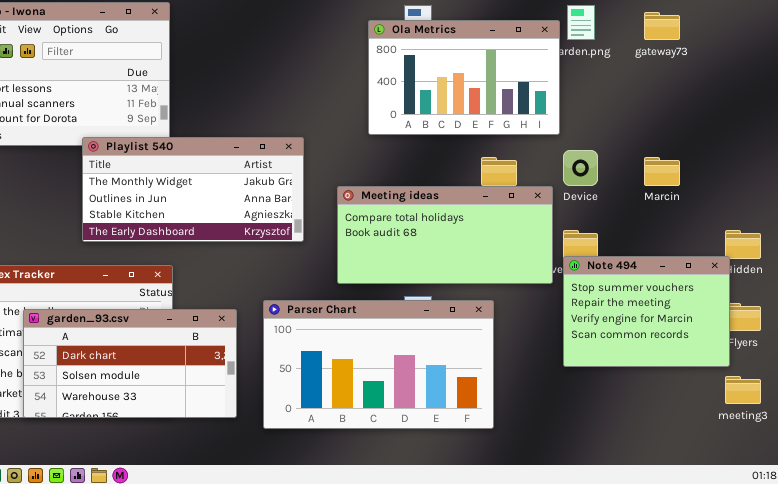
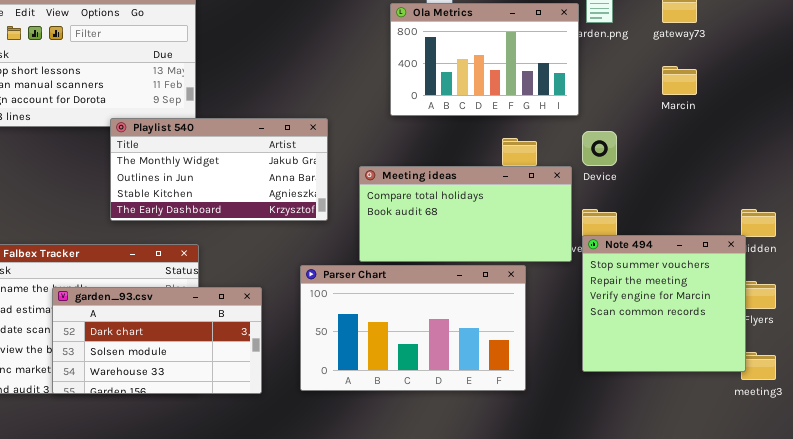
Marcin: [644,157,680,186] -> [662,66,697,95], moved
Note 494: [563,256,730,367] -> [582,235,746,372], resized
Parser Chart: [263,300,494,429] -> [300,265,526,391], moved

